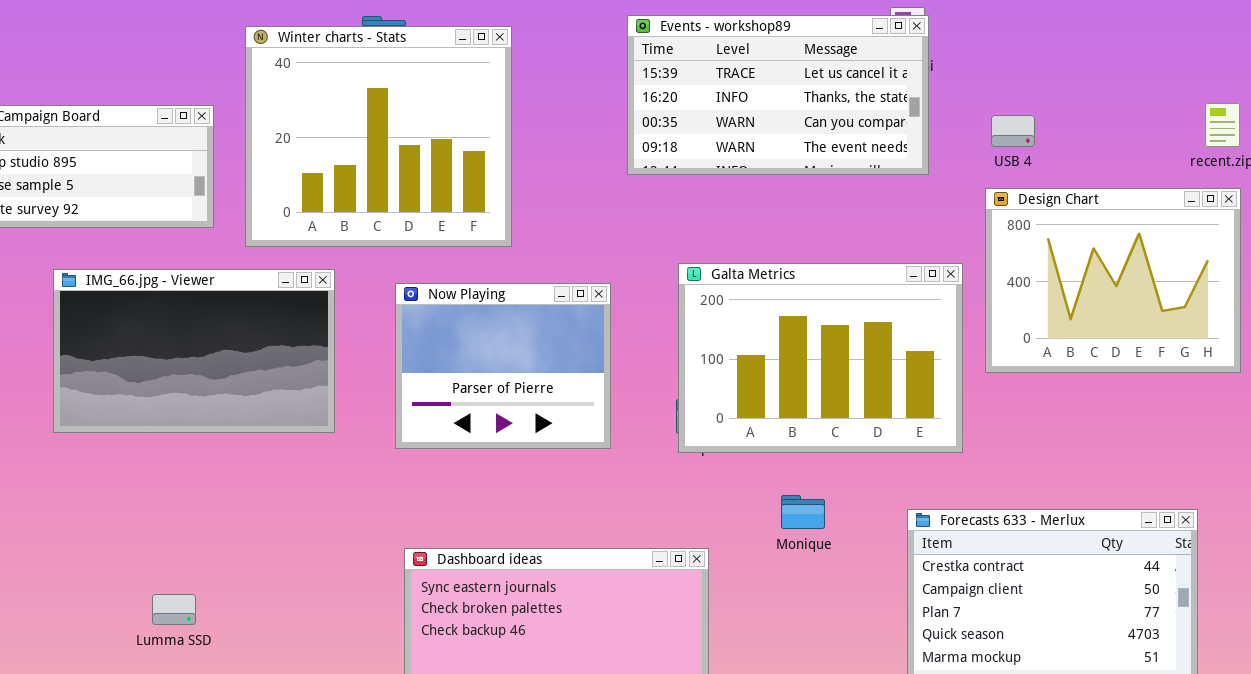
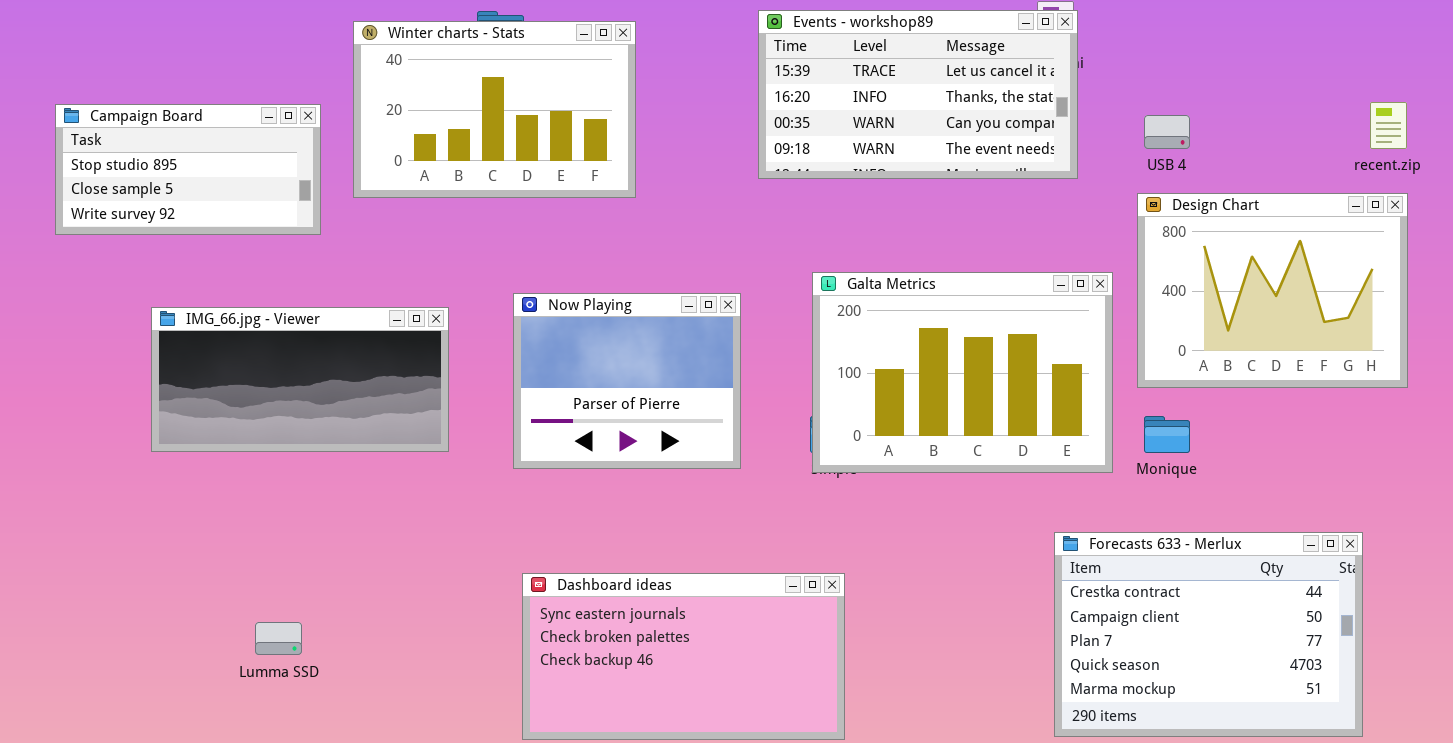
Winter charts - Stats: [245,26,512,247] -> [353,21,636,198], resized
IMG_66.jpg - Viewer: [53,269,335,433] -> [151,307,449,452], resized
Monique: [781,495,825,529] -> [1144,416,1190,453], moved

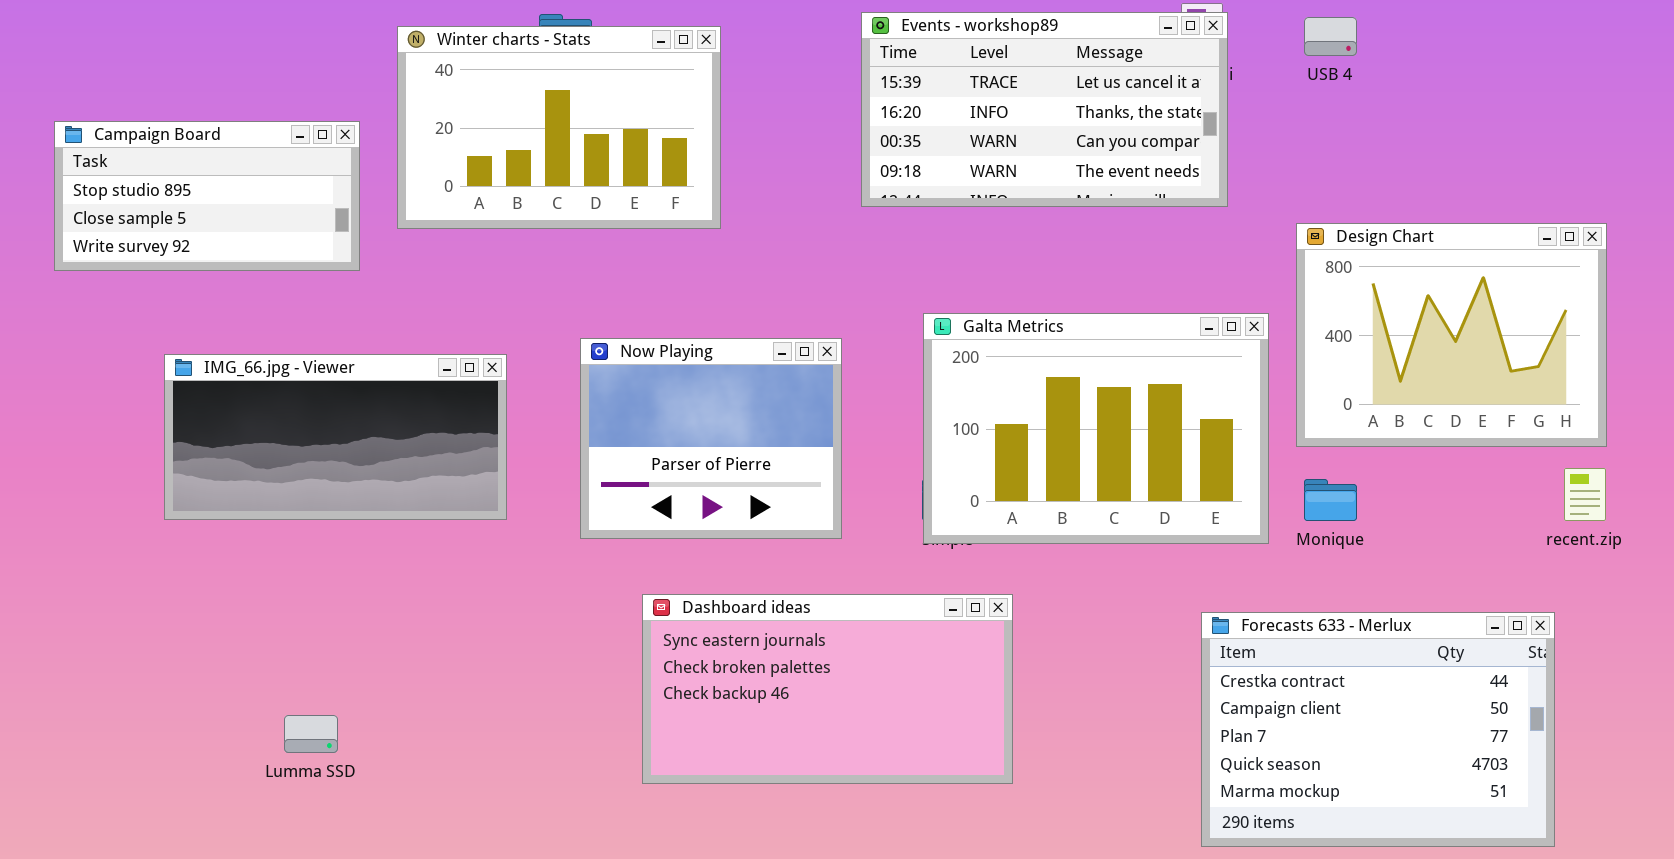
recent.zip: [1370,102,1407,149] -> [1564,468,1606,521], moved
USB 4: [1144,115,1190,149] -> [1304,17,1357,56], moved
Dashboard ideas: [522,573,845,740] -> [642,594,1013,784], moved

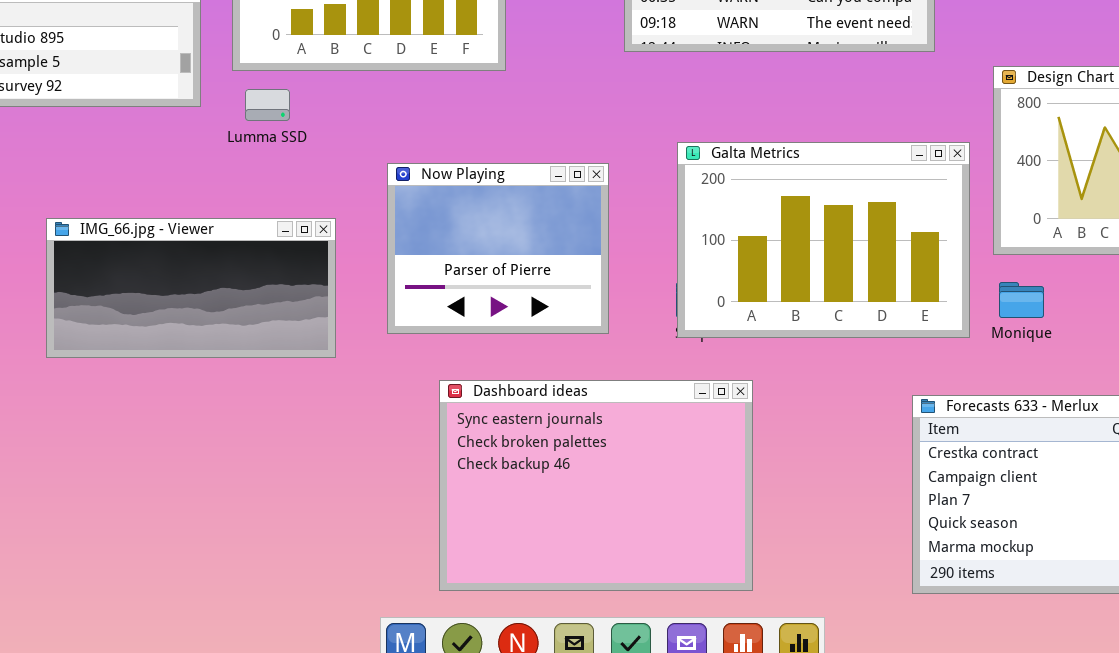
IMG_66.jpg - Viewer: [164,354,507,520] -> [46,218,336,358], moved
Dashboard ideas: [642,594,1013,784] -> [439,380,753,591], resized
Lumma SSD: [284,715,338,753] -> [245,89,290,121], moved

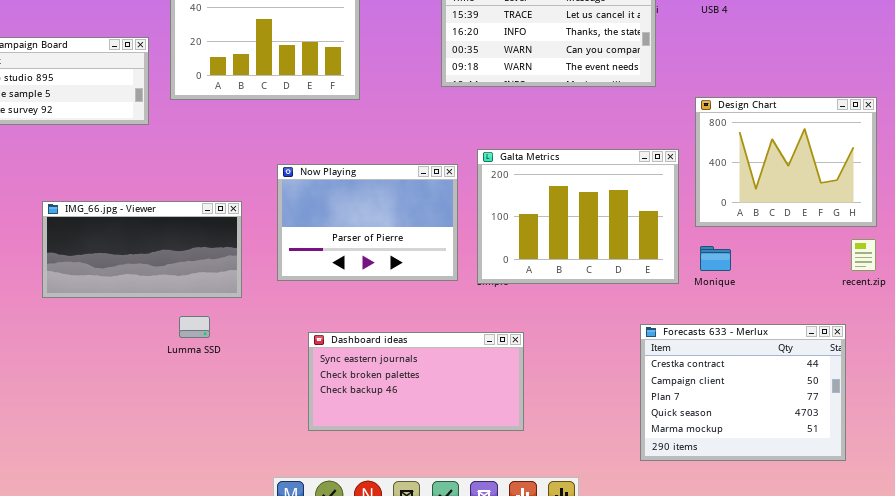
Lumma SSD: [245,89,290,121] -> [179,316,210,338], moved
Now Playing: [387,163,609,334] -> [277,164,458,281], resized
Dashboard ideas: [439,380,753,591] -> [308,332,524,431], moved, resized

